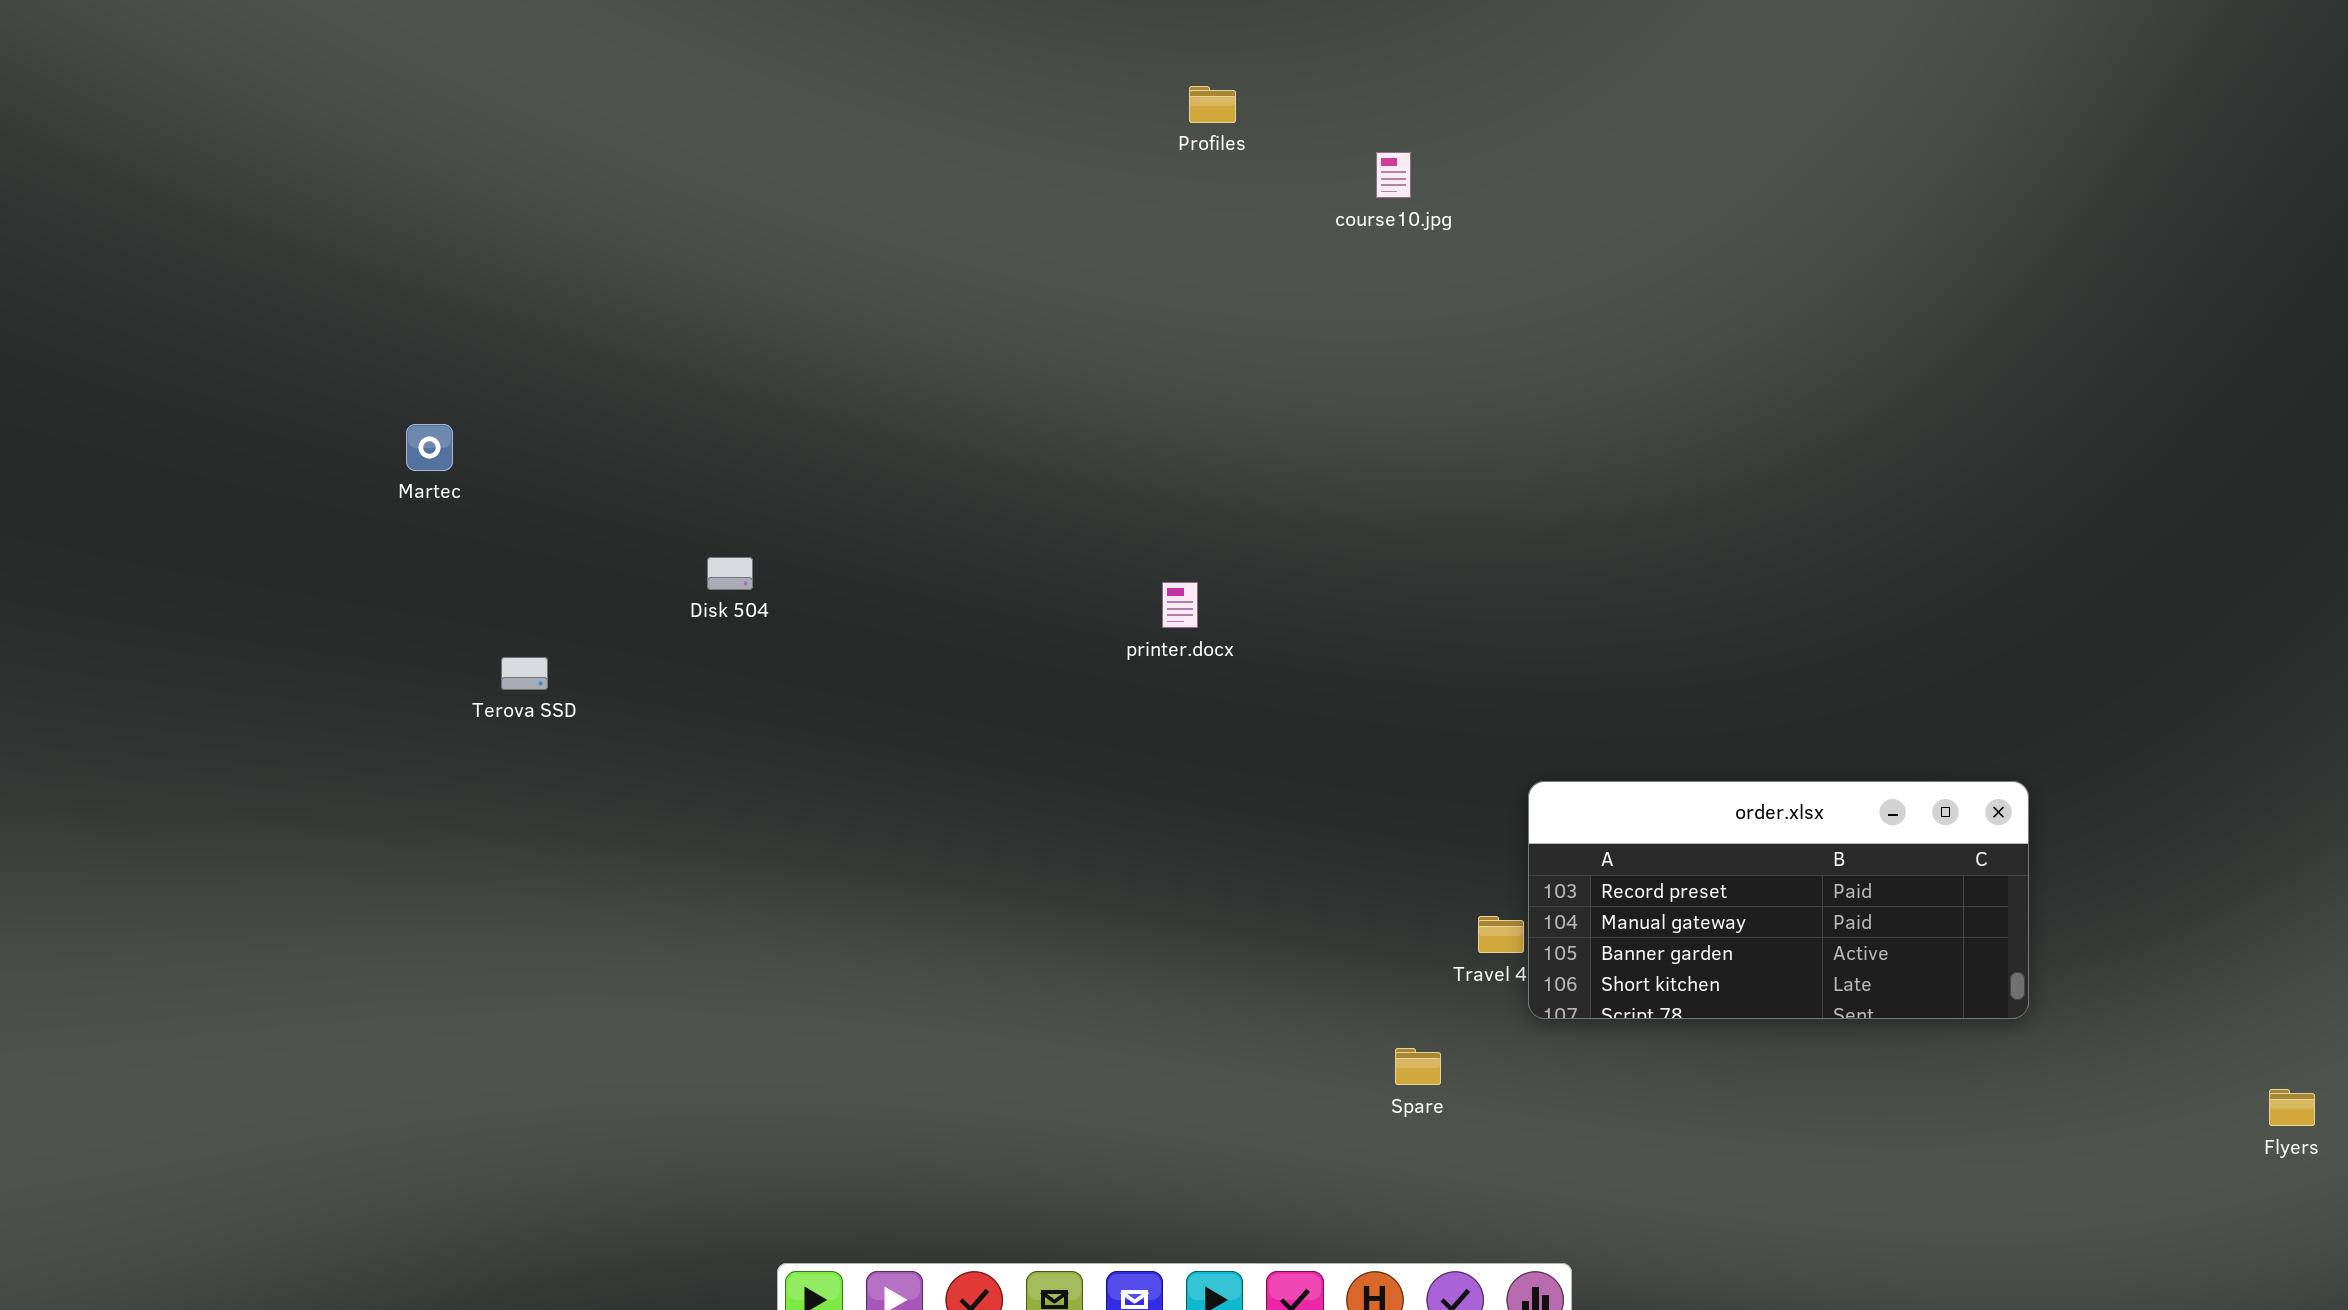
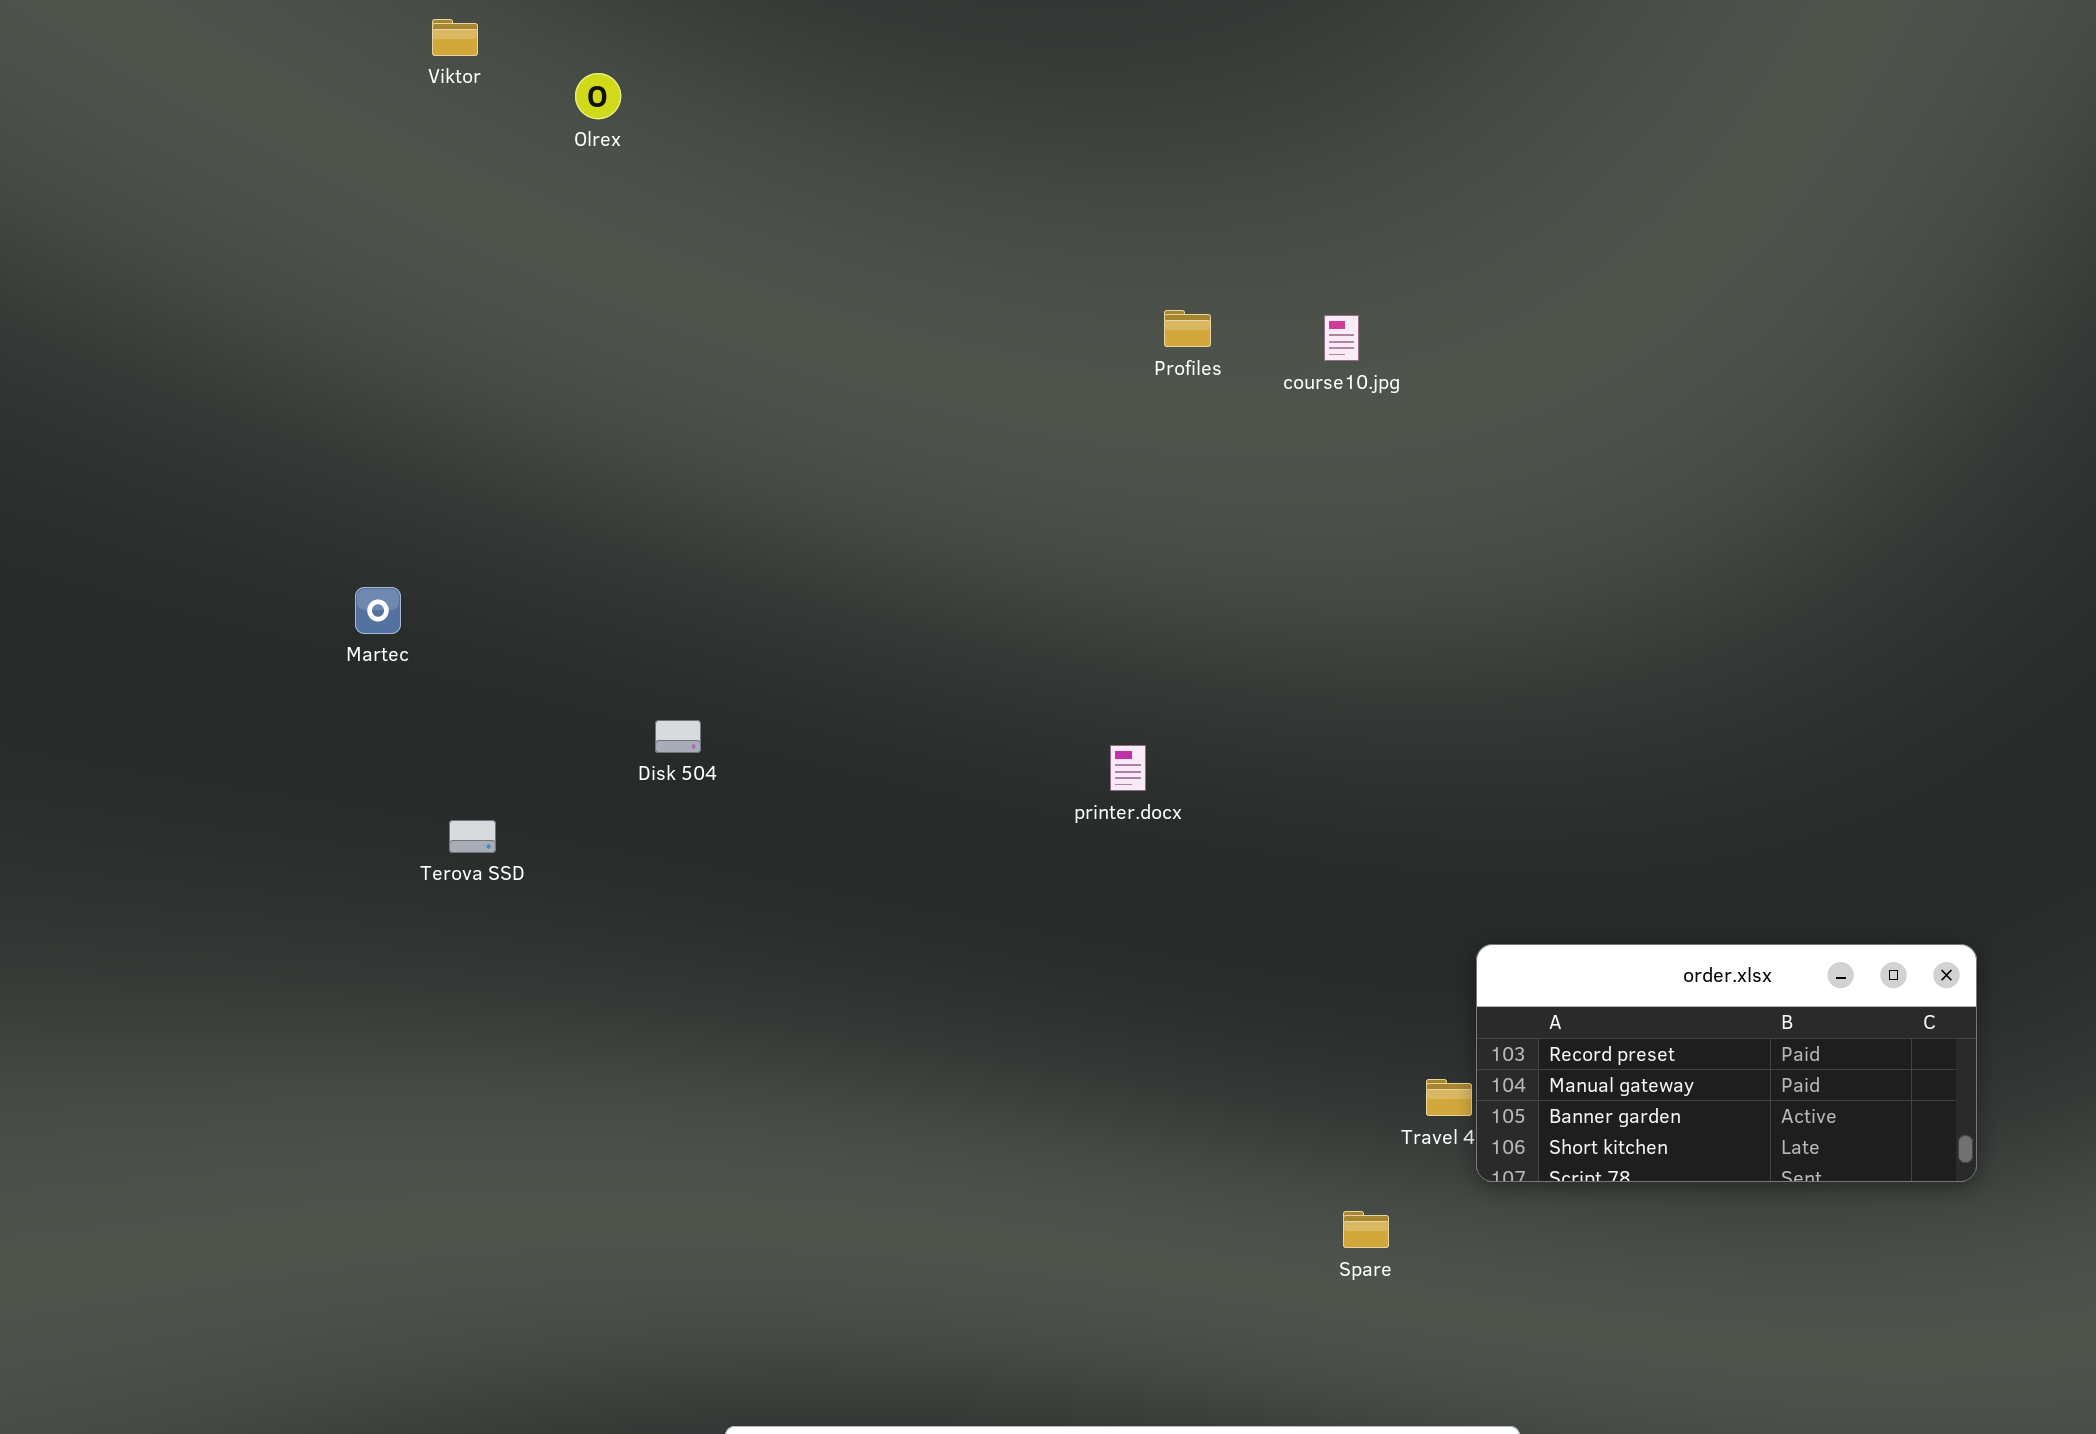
Profiles: [1189,86,1236,123] -> [1164,310,1211,347], moved

